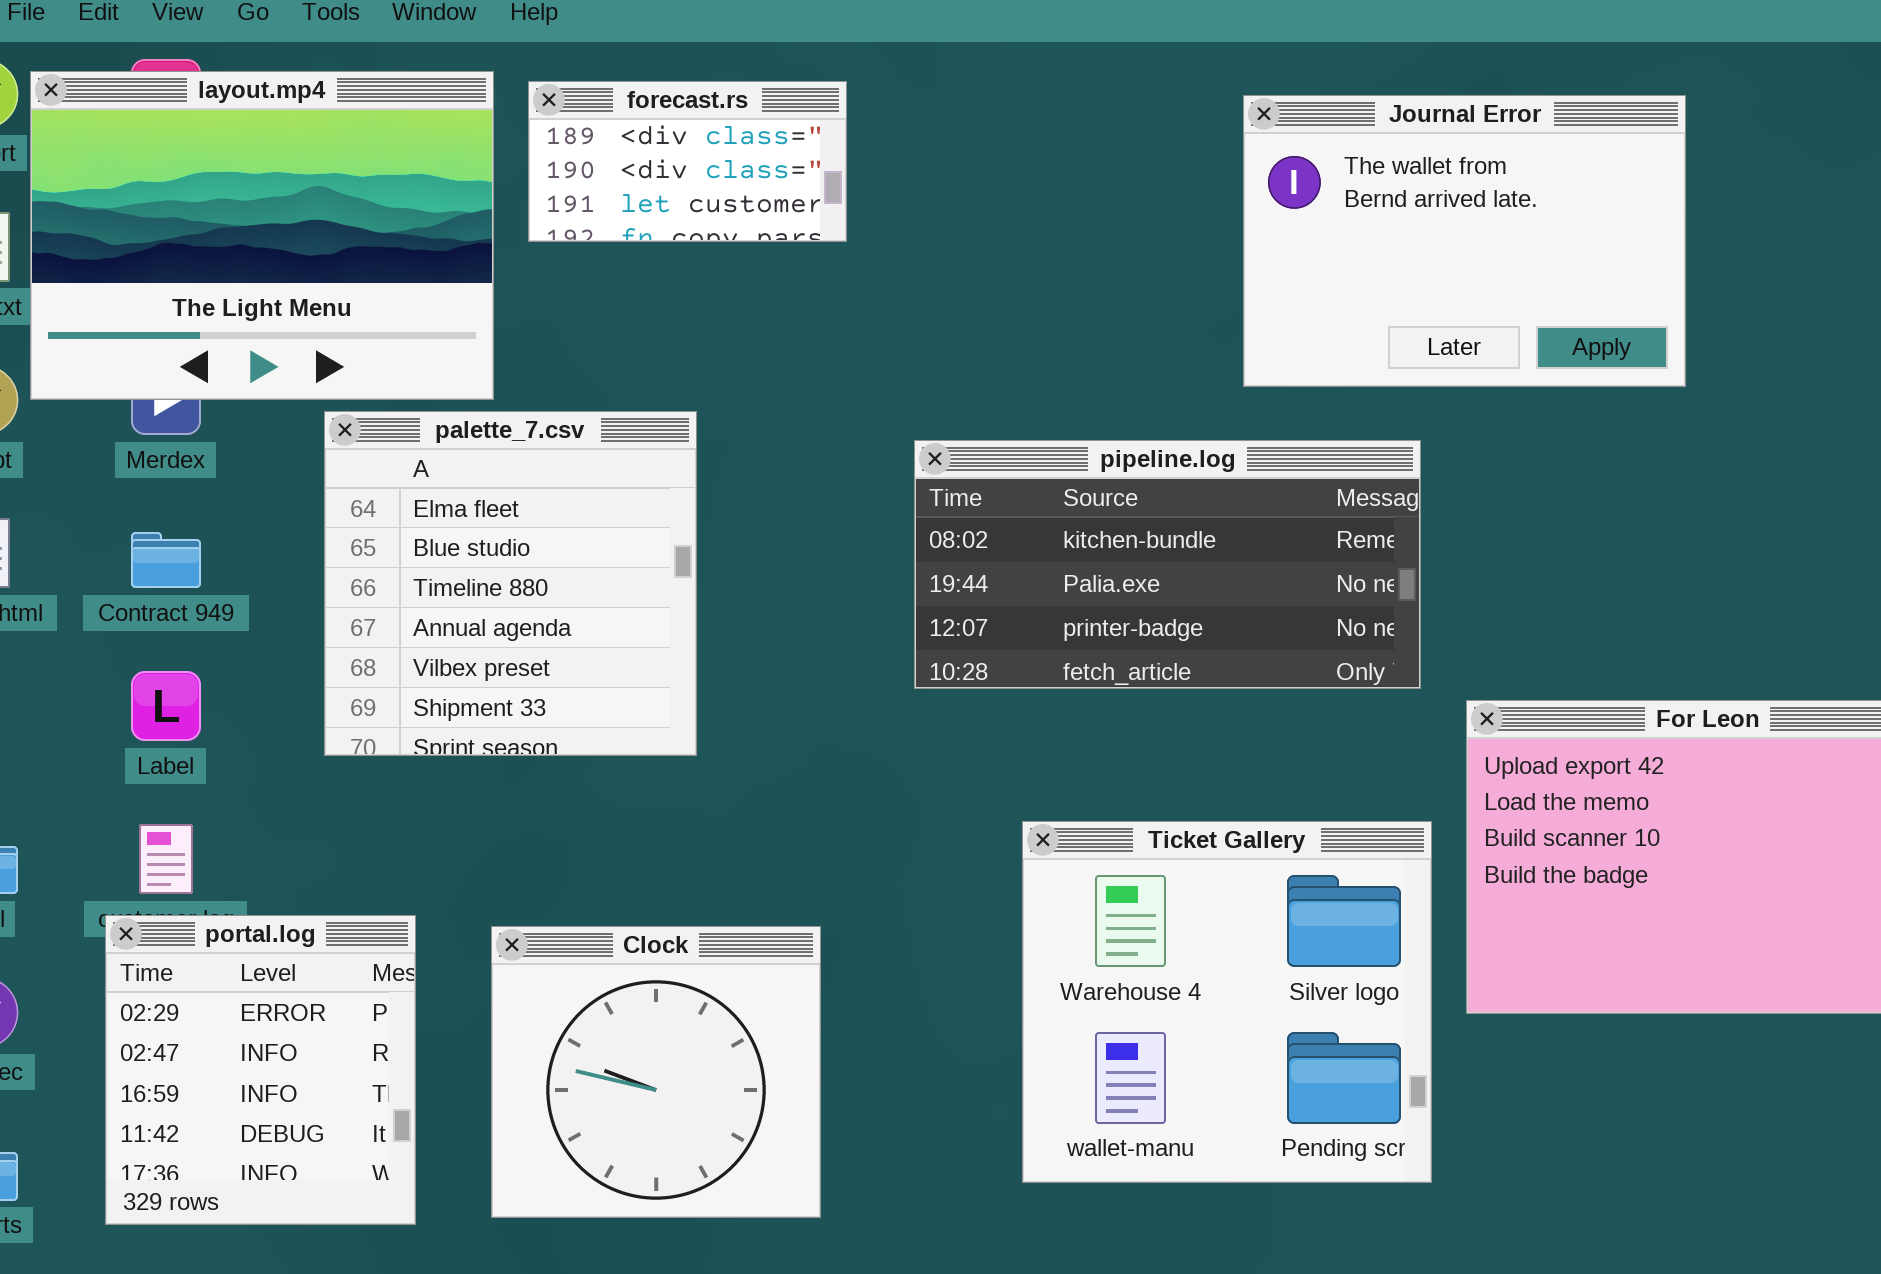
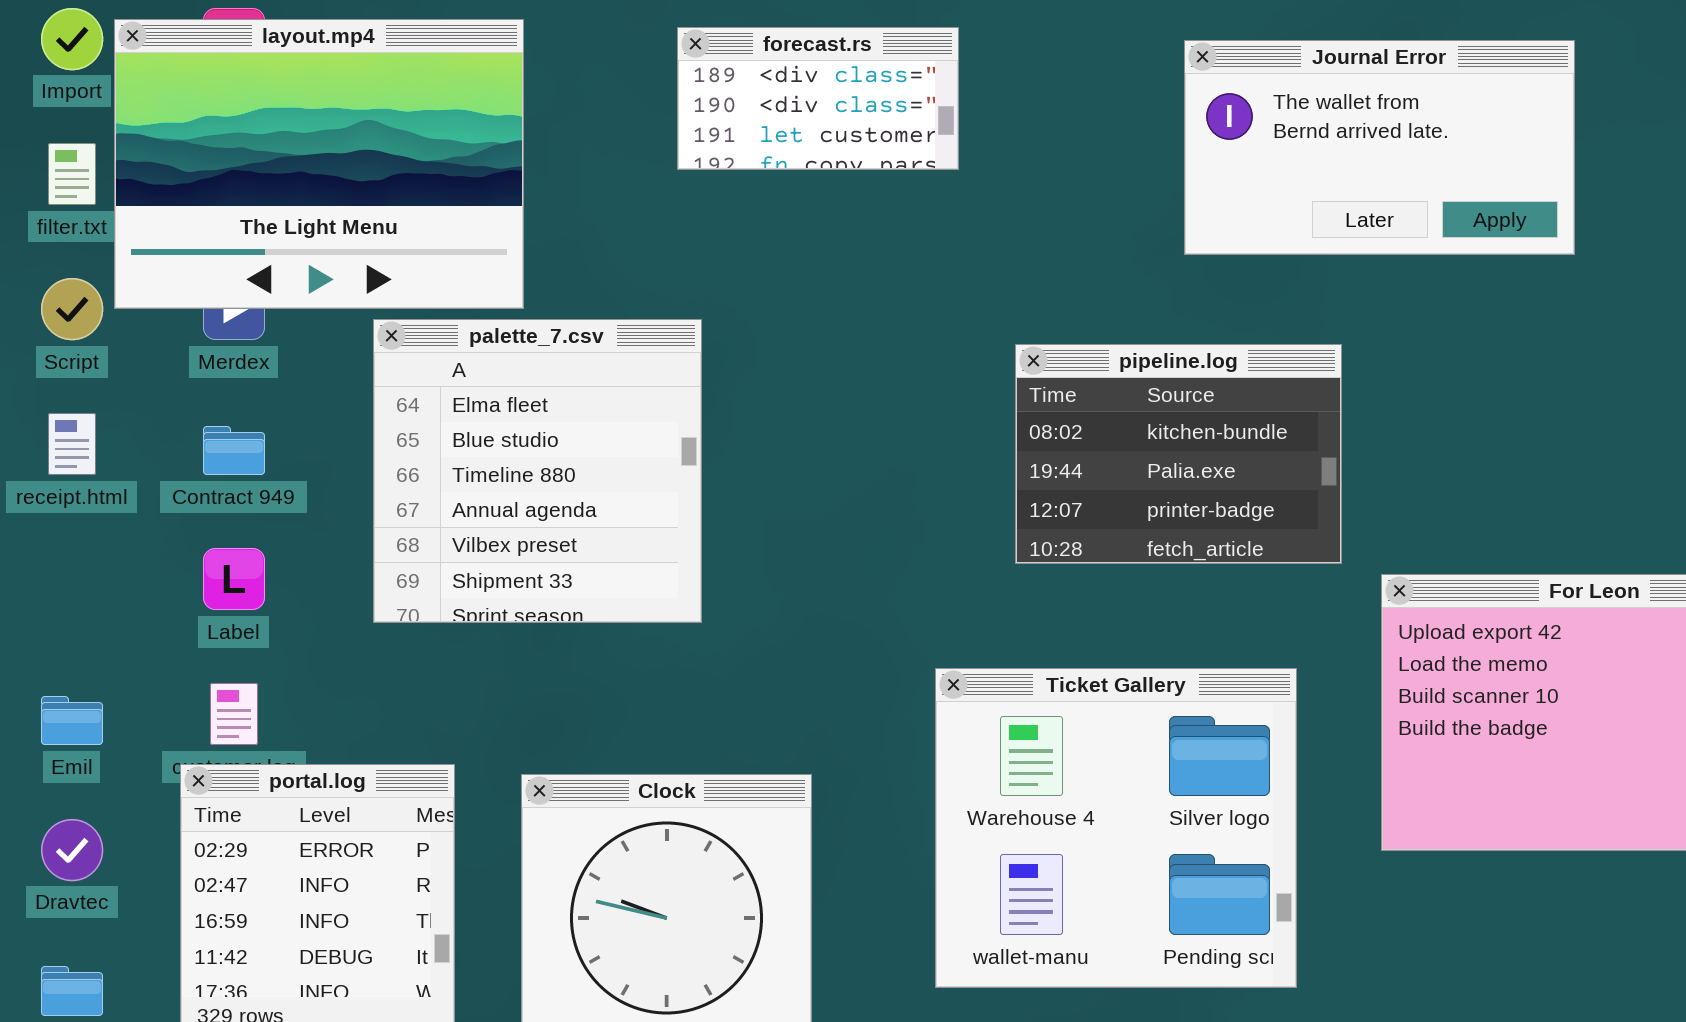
forecast.rs: [528,81,847,242] -> [677,27,959,170], moved
Journal Error: [1243,95,1686,387] -> [1184,40,1575,255], resized
pipeline.log: [914,440,1421,689] -> [1015,344,1342,564], resized
Ticket Gallery: [1022,821,1432,1183] -> [935,668,1297,988], moved

